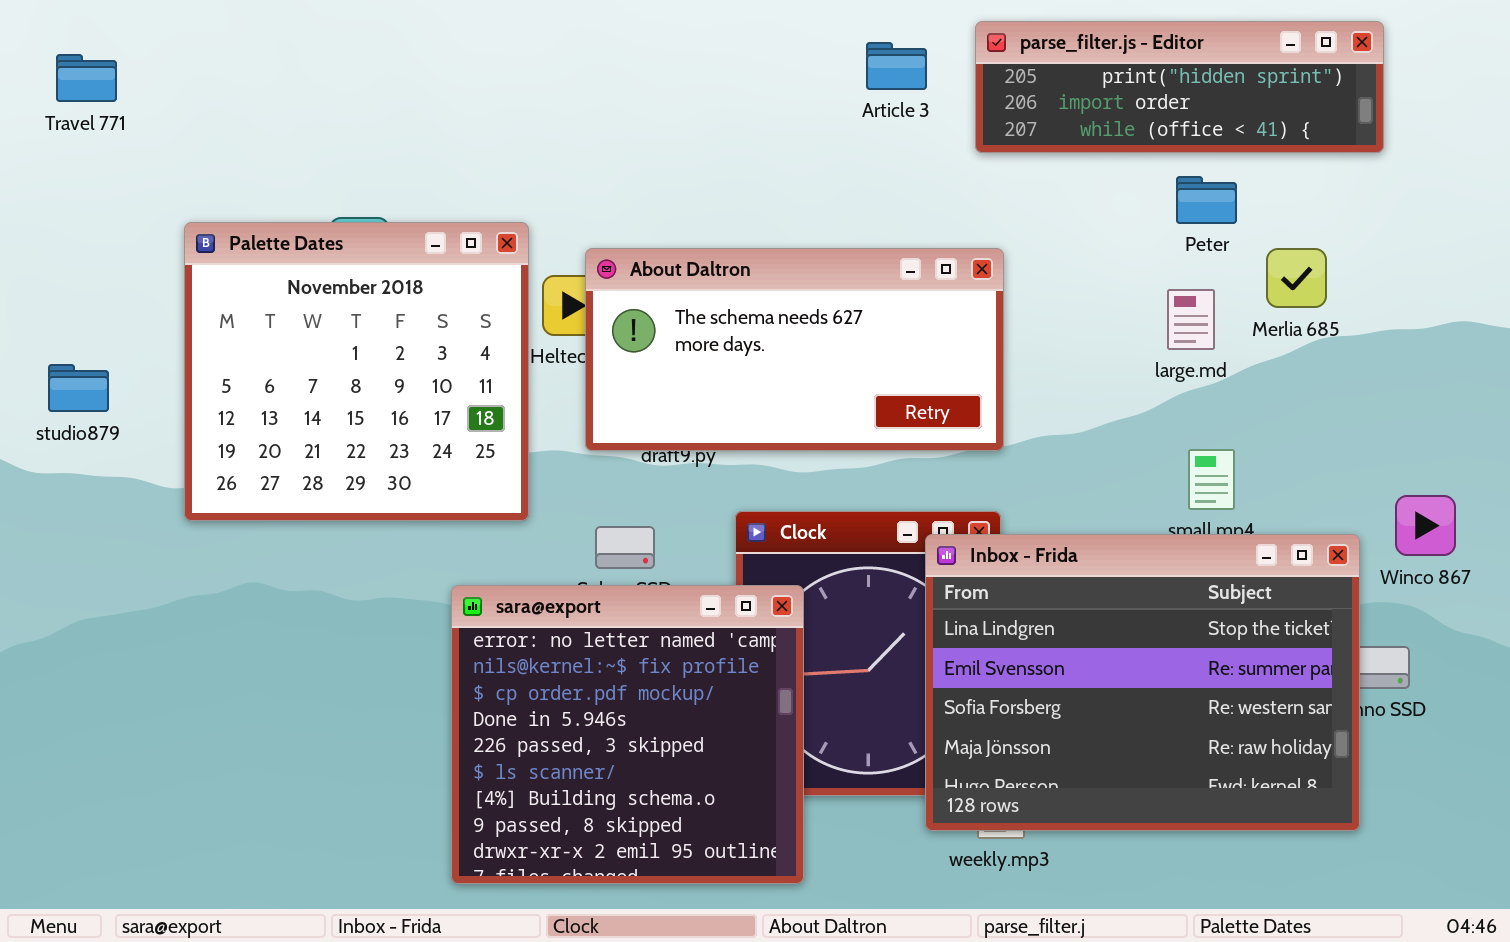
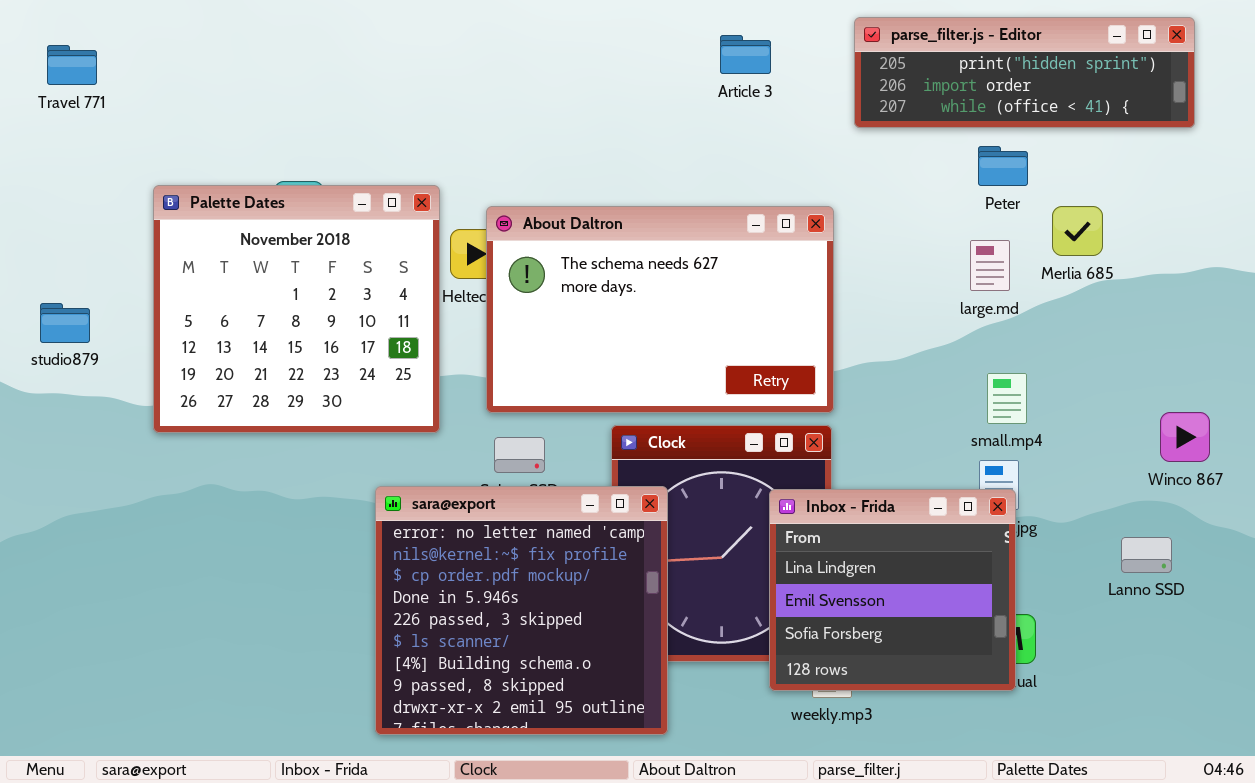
parse_filter.js - Editor: [975,21,1384,153] -> [854,17,1195,128], moved
About Daltron: [585,248,1004,451] -> [486,206,834,413], resized
Inbox - Frida: [925,534,1360,831] -> [769,489,1016,691], resized

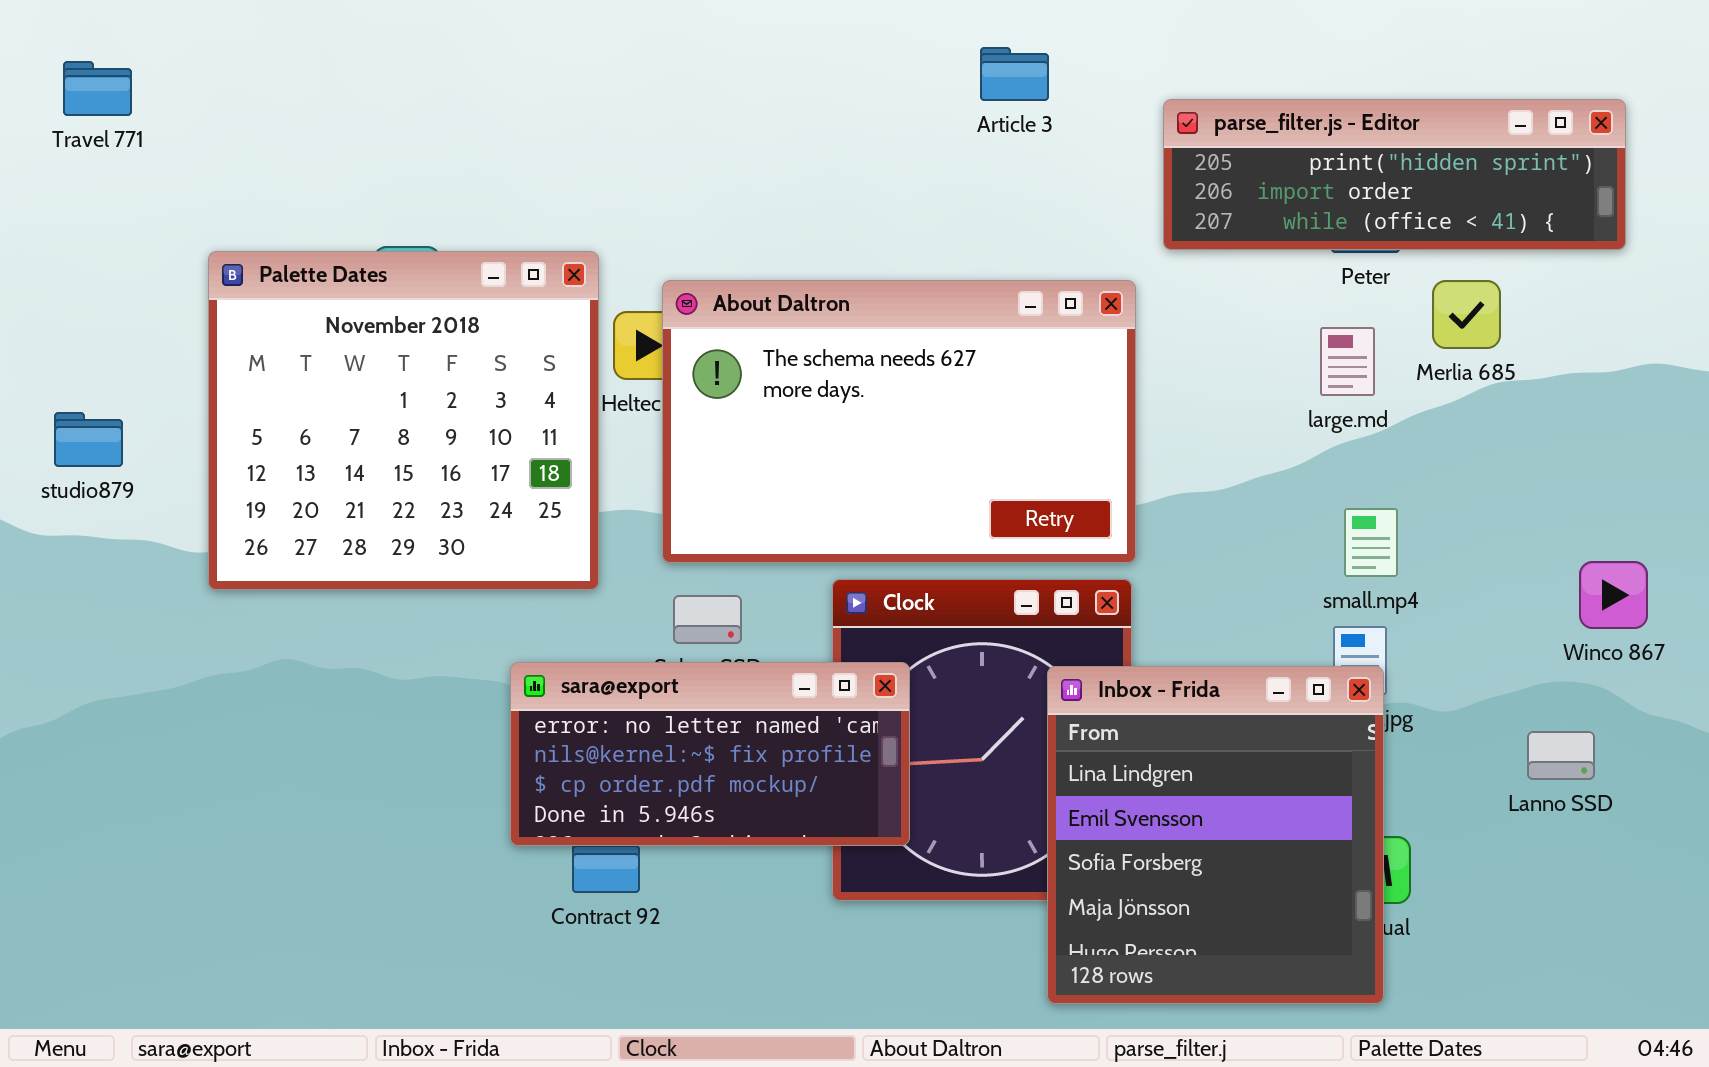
parse_filter.js - Editor: [854,17,1195,128] -> [1163,99,1626,250], moved
sara@export: [375,486,668,735] -> [510,662,910,846], resized
Inbox - Frida: [769,489,1016,691] -> [1047,666,1384,1004], resized

